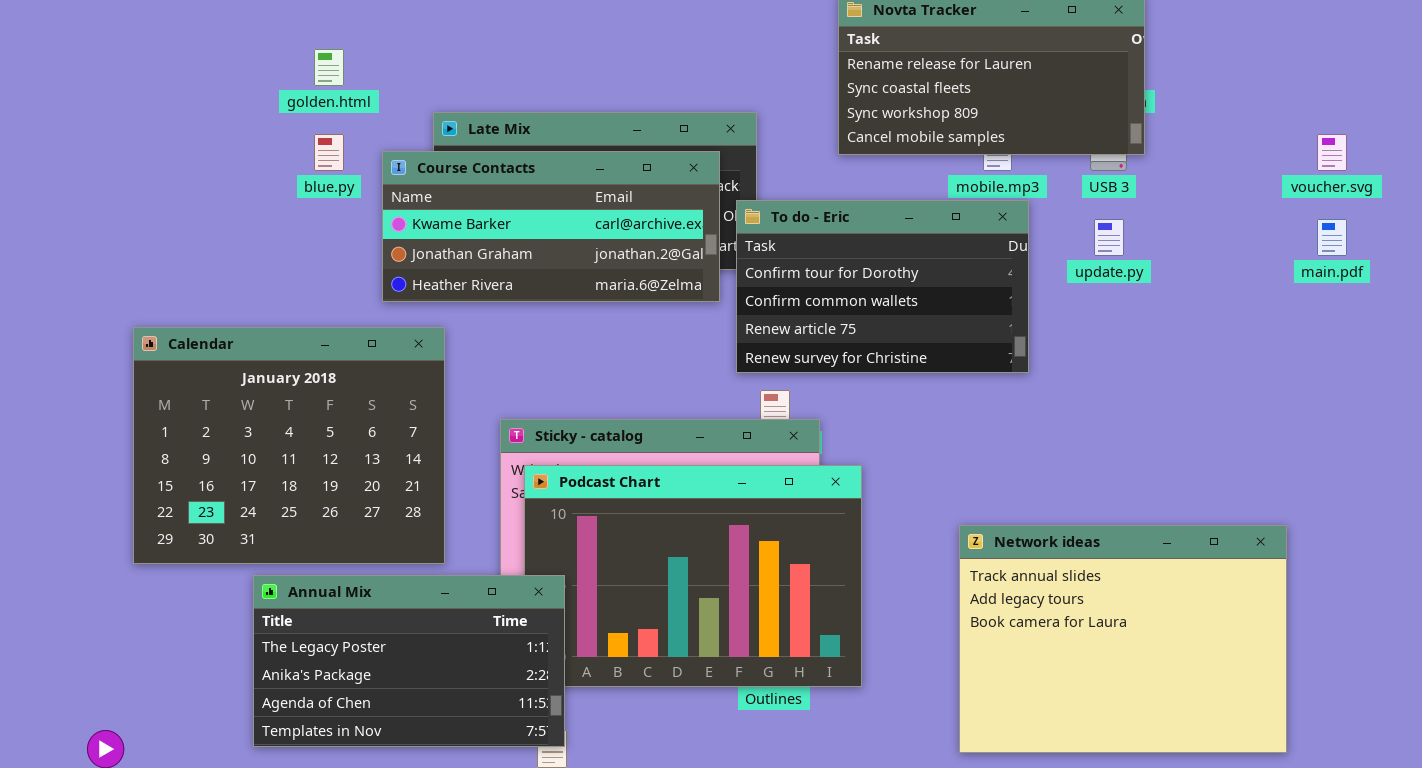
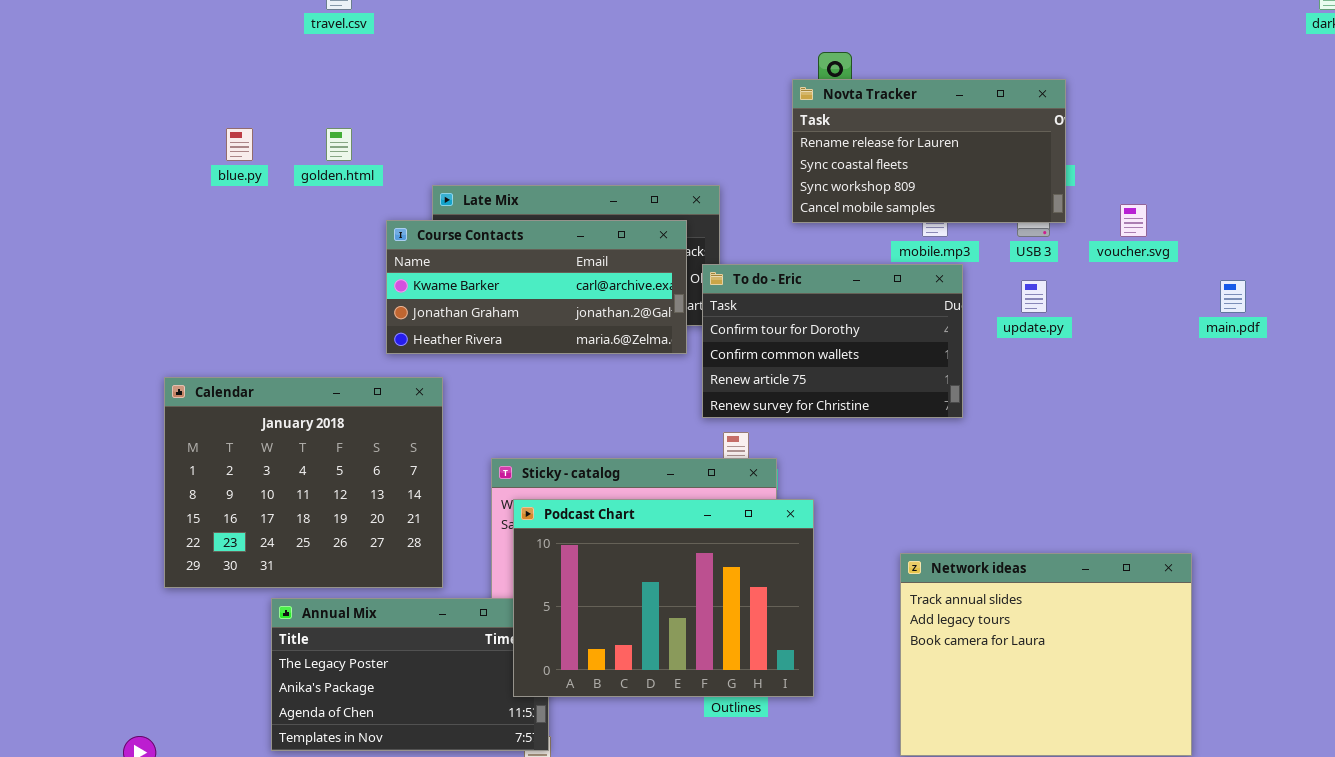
blue.py: [314,134,344,171] -> [226,128,253,161], moved
voucher.svg: [1317,134,1347,171] -> [1120,204,1147,237], moved
Podcast Chart: [524,465,862,687] -> [513,499,814,697], raised

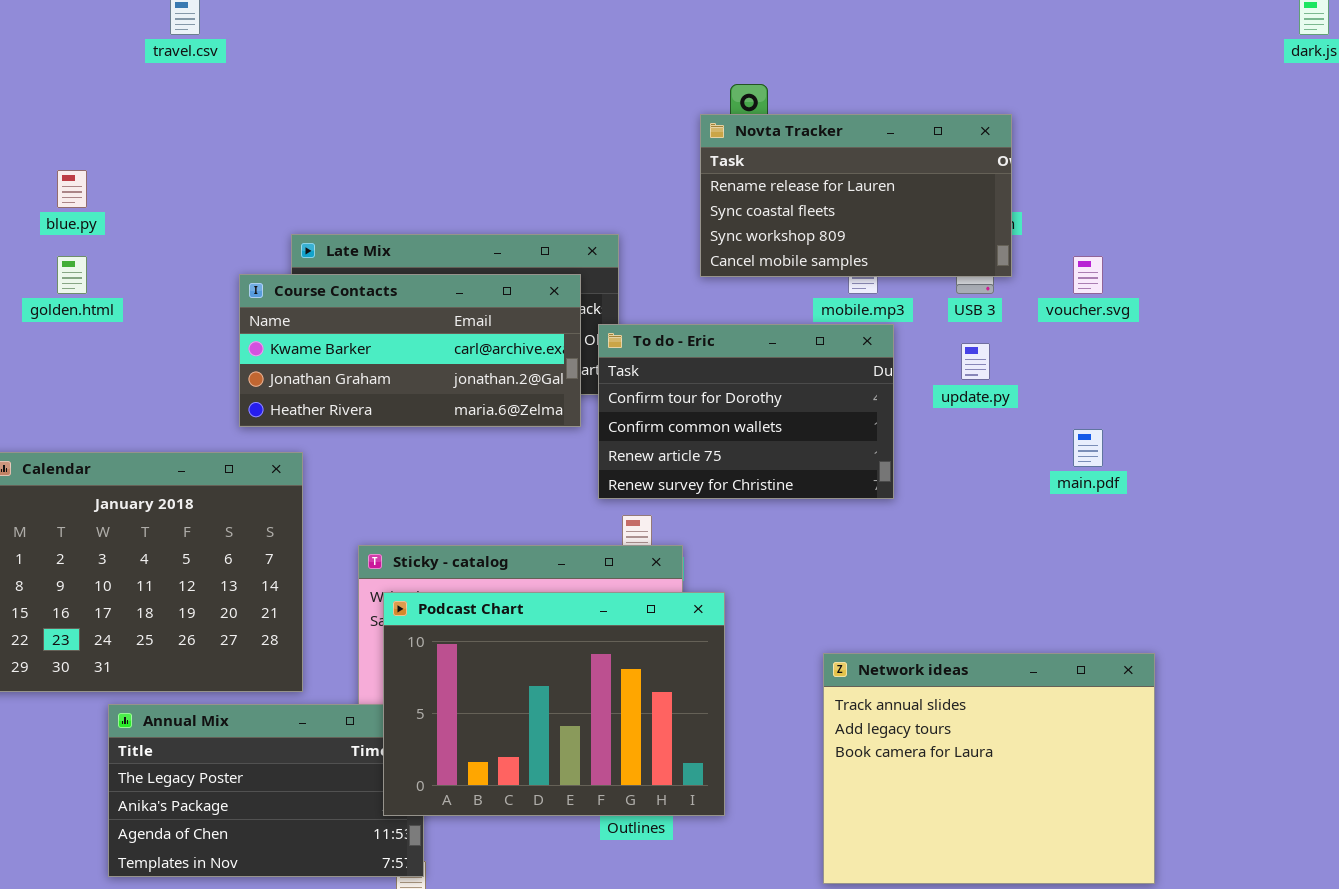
golden.html: [326,128,352,161] -> [57,256,87,294], moved
main.pdf: [1220,280,1246,313] -> [1073,429,1103,467], moved

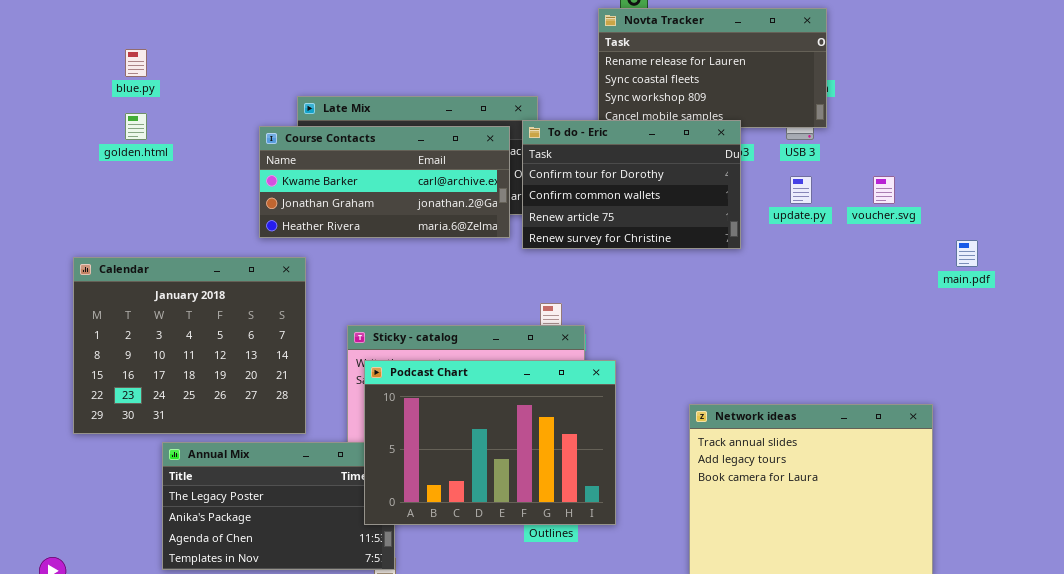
voucher.svg: [1073,256,1103,294] -> [873,176,895,204], moved
To do - Eric: [598,324,894,499] -> [522,120,741,249], moved
main.pdf: [1073,429,1103,467] -> [956,240,978,267], moved

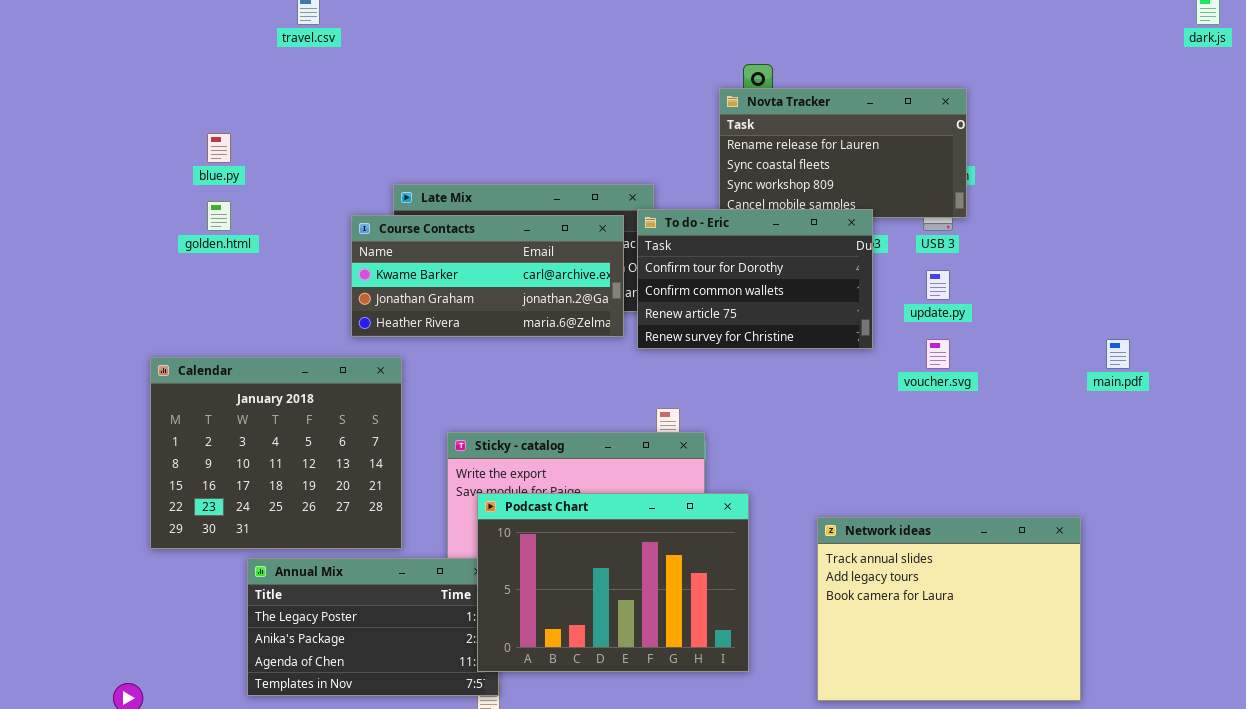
voucher.svg: [873,176,895,204] -> [926,339,950,369], moved
Podcast Chart: [364,360,616,525] -> [477,493,749,672], moved

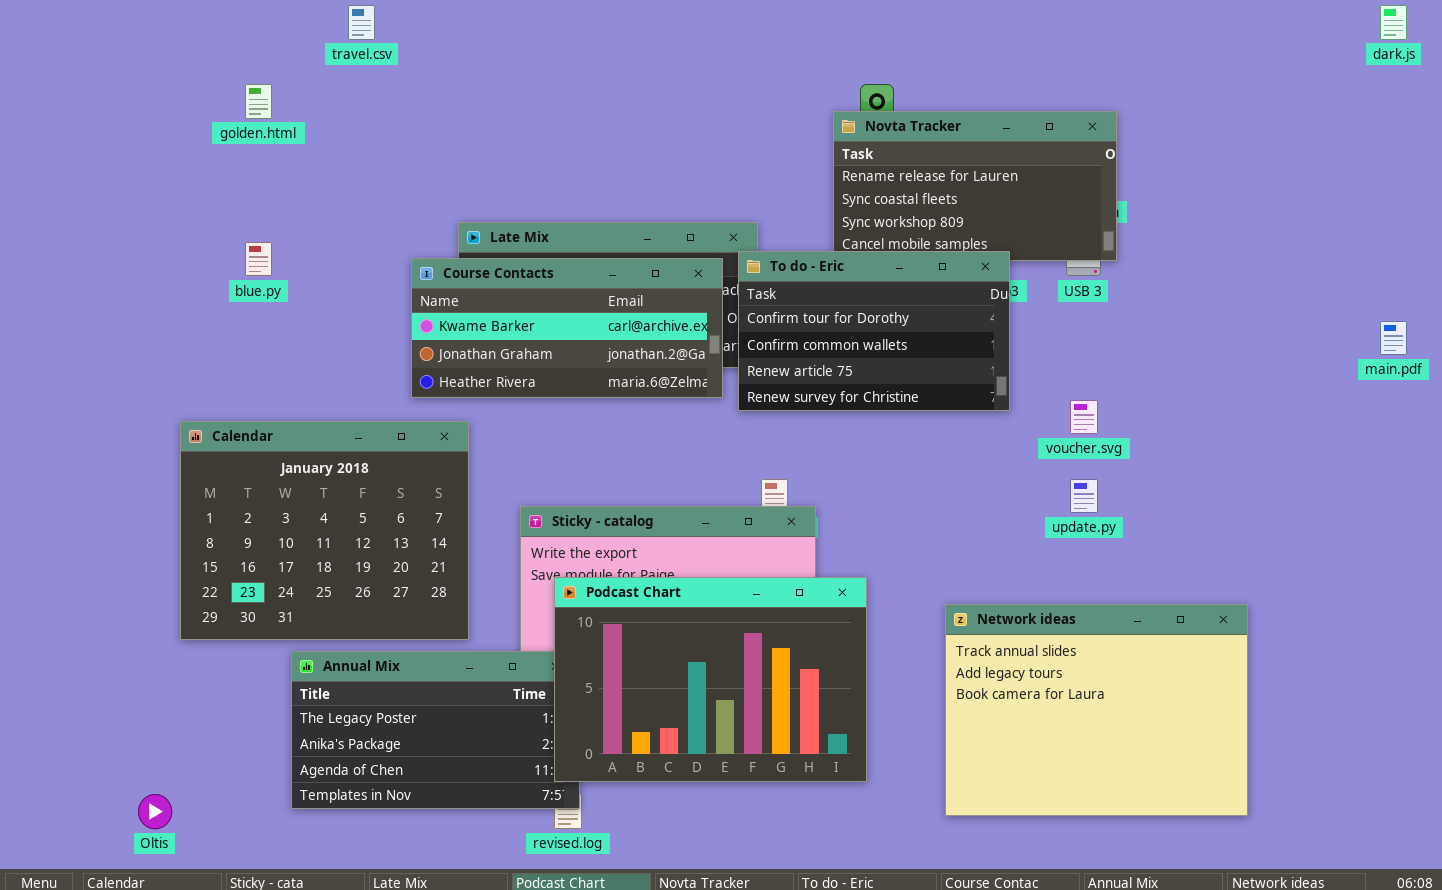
blue.py: [207,133,231,163] -> [245,242,272,276], moved
golden.html: [207,201,231,231] -> [245,84,272,119], moved
update.py: [926,270,950,300] -> [1070,479,1098,513], moved
main.pdf: [1106,339,1130,369] -> [1380,321,1407,355], moved

